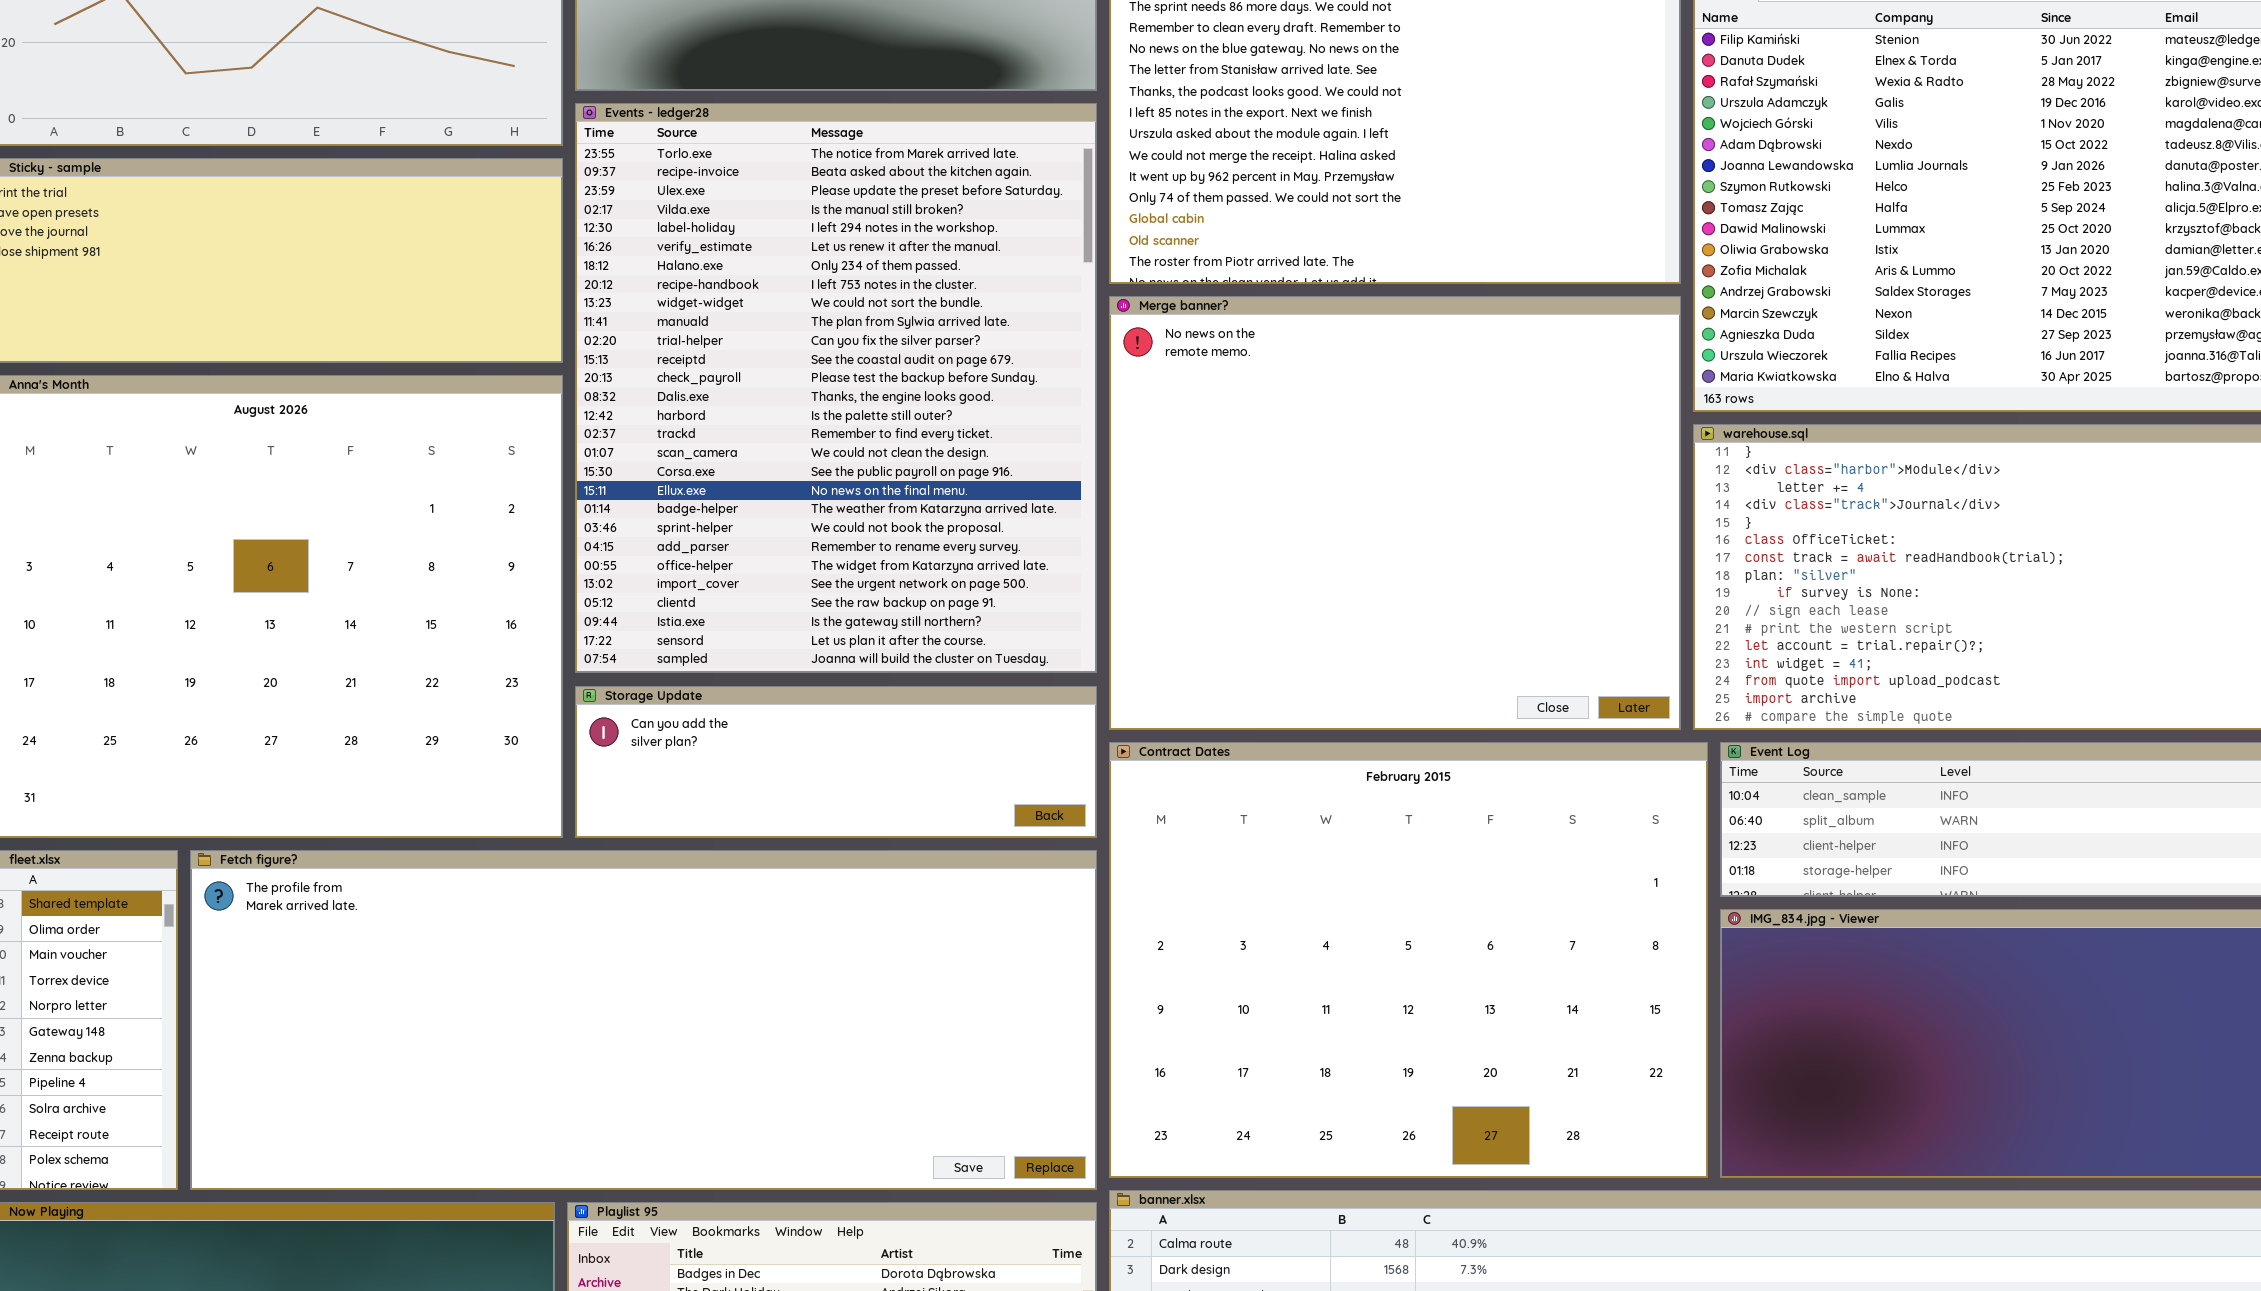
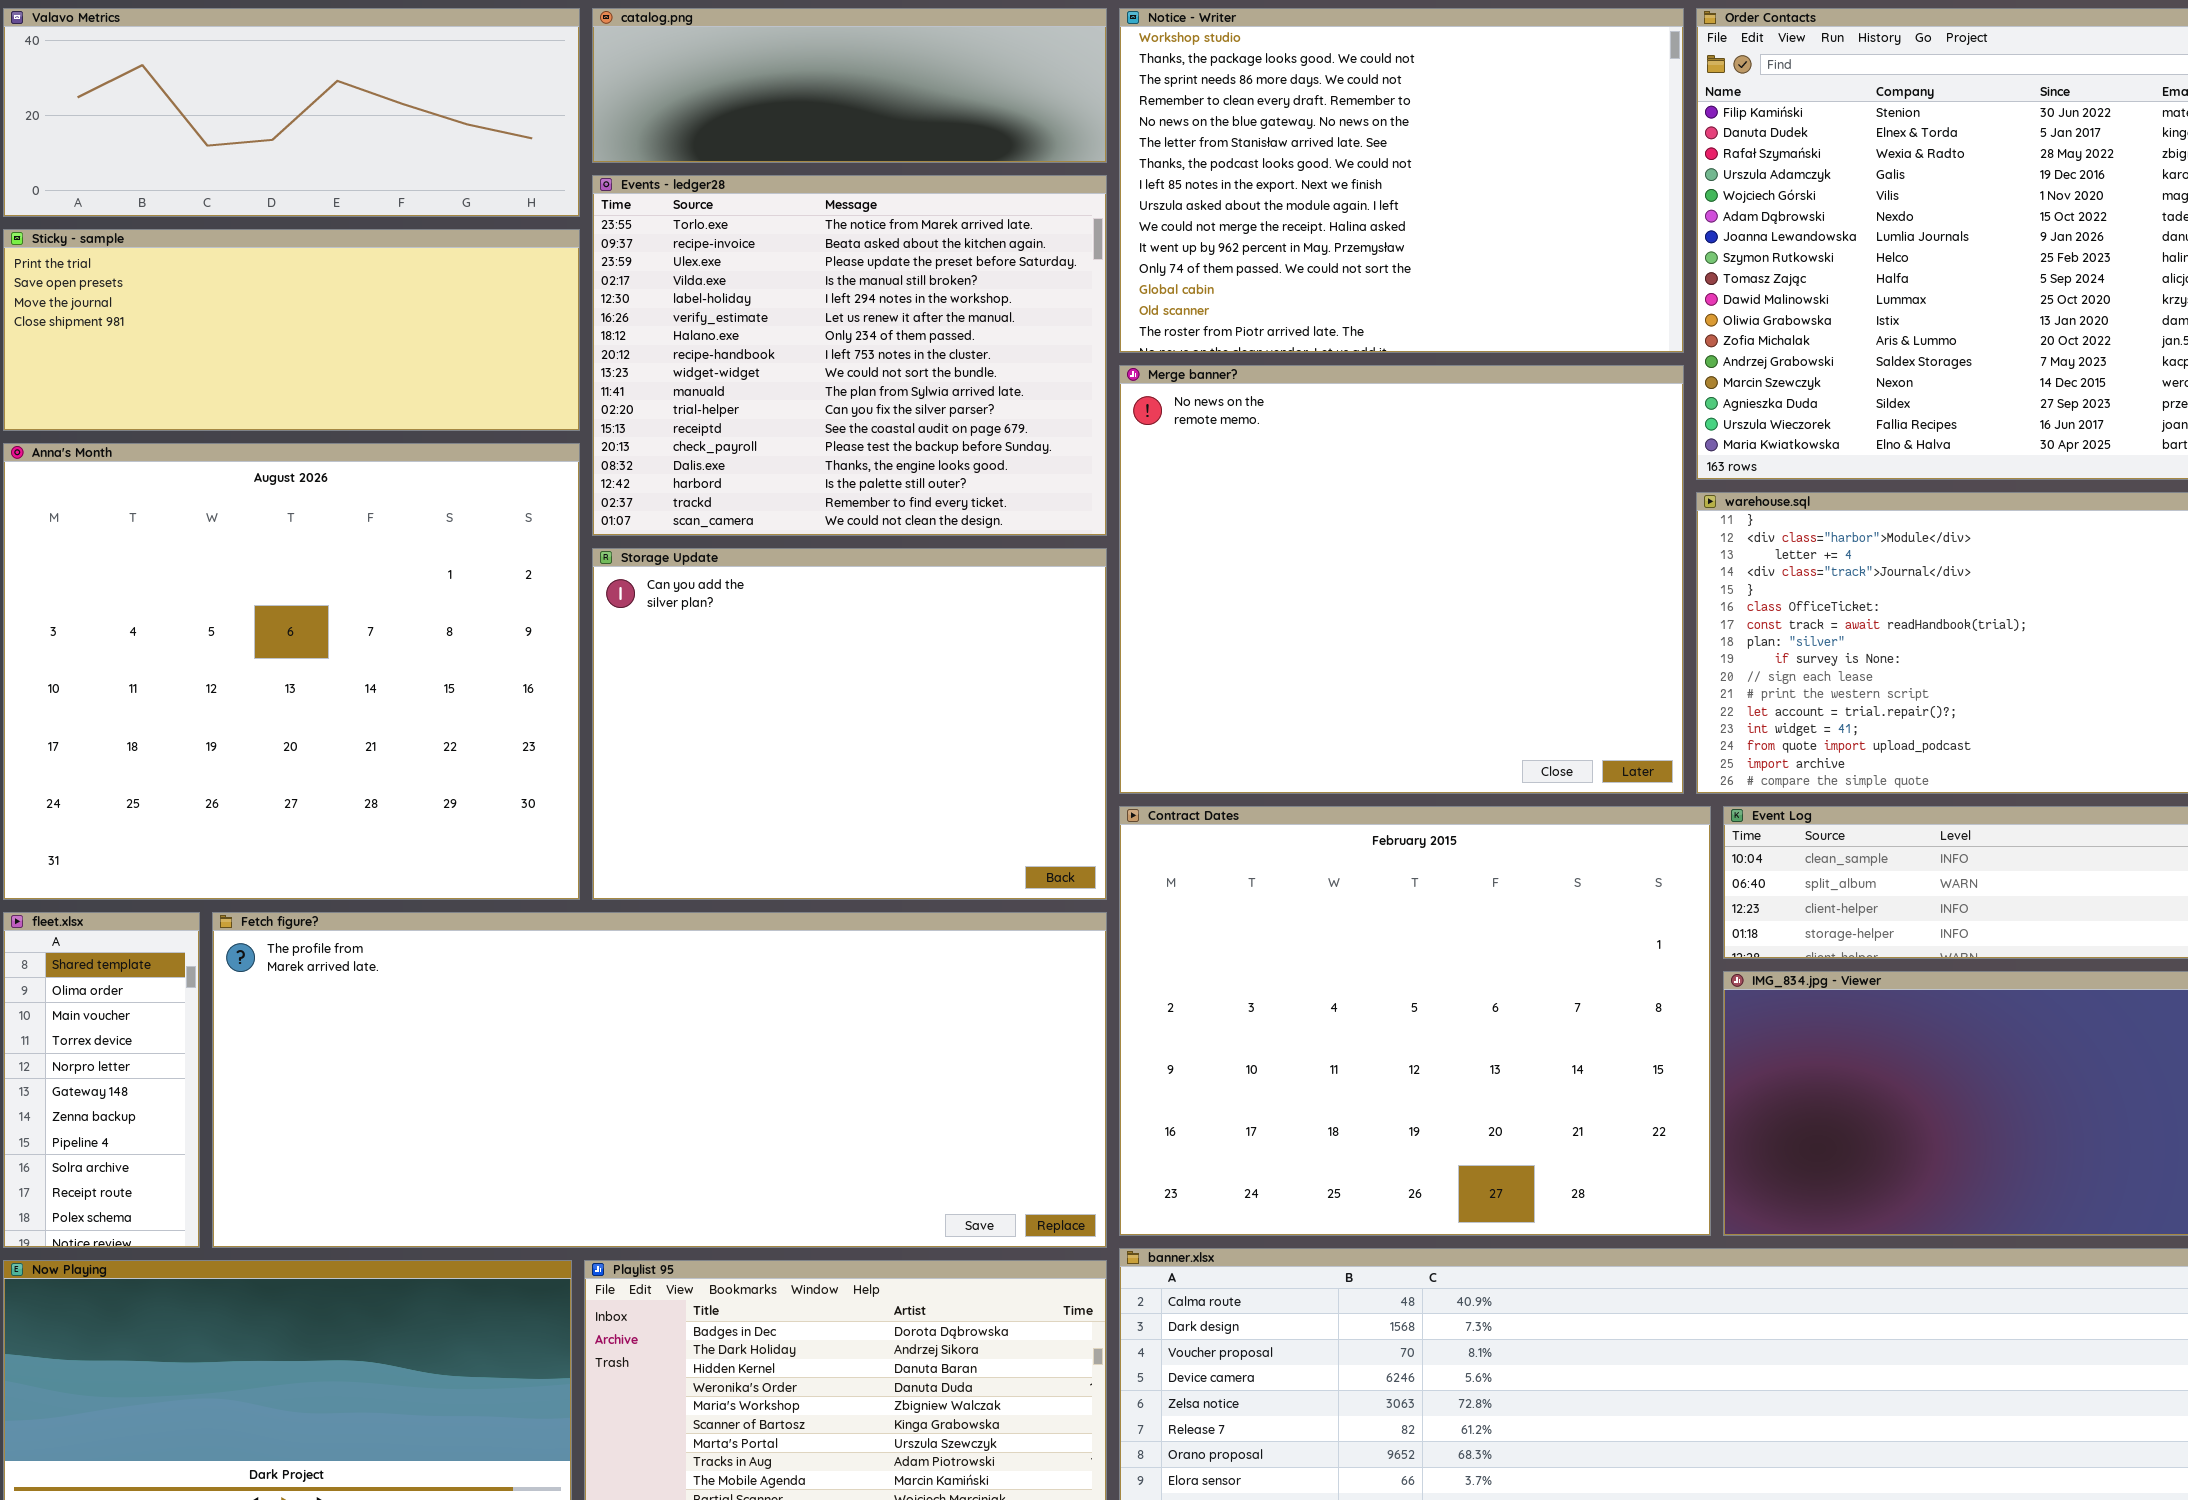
Events - ledger28: [575,103,1097,673] -> [592,175,1107,536], resized
Storage Update: [575,686,1097,838] -> [592,548,1107,900], resized

